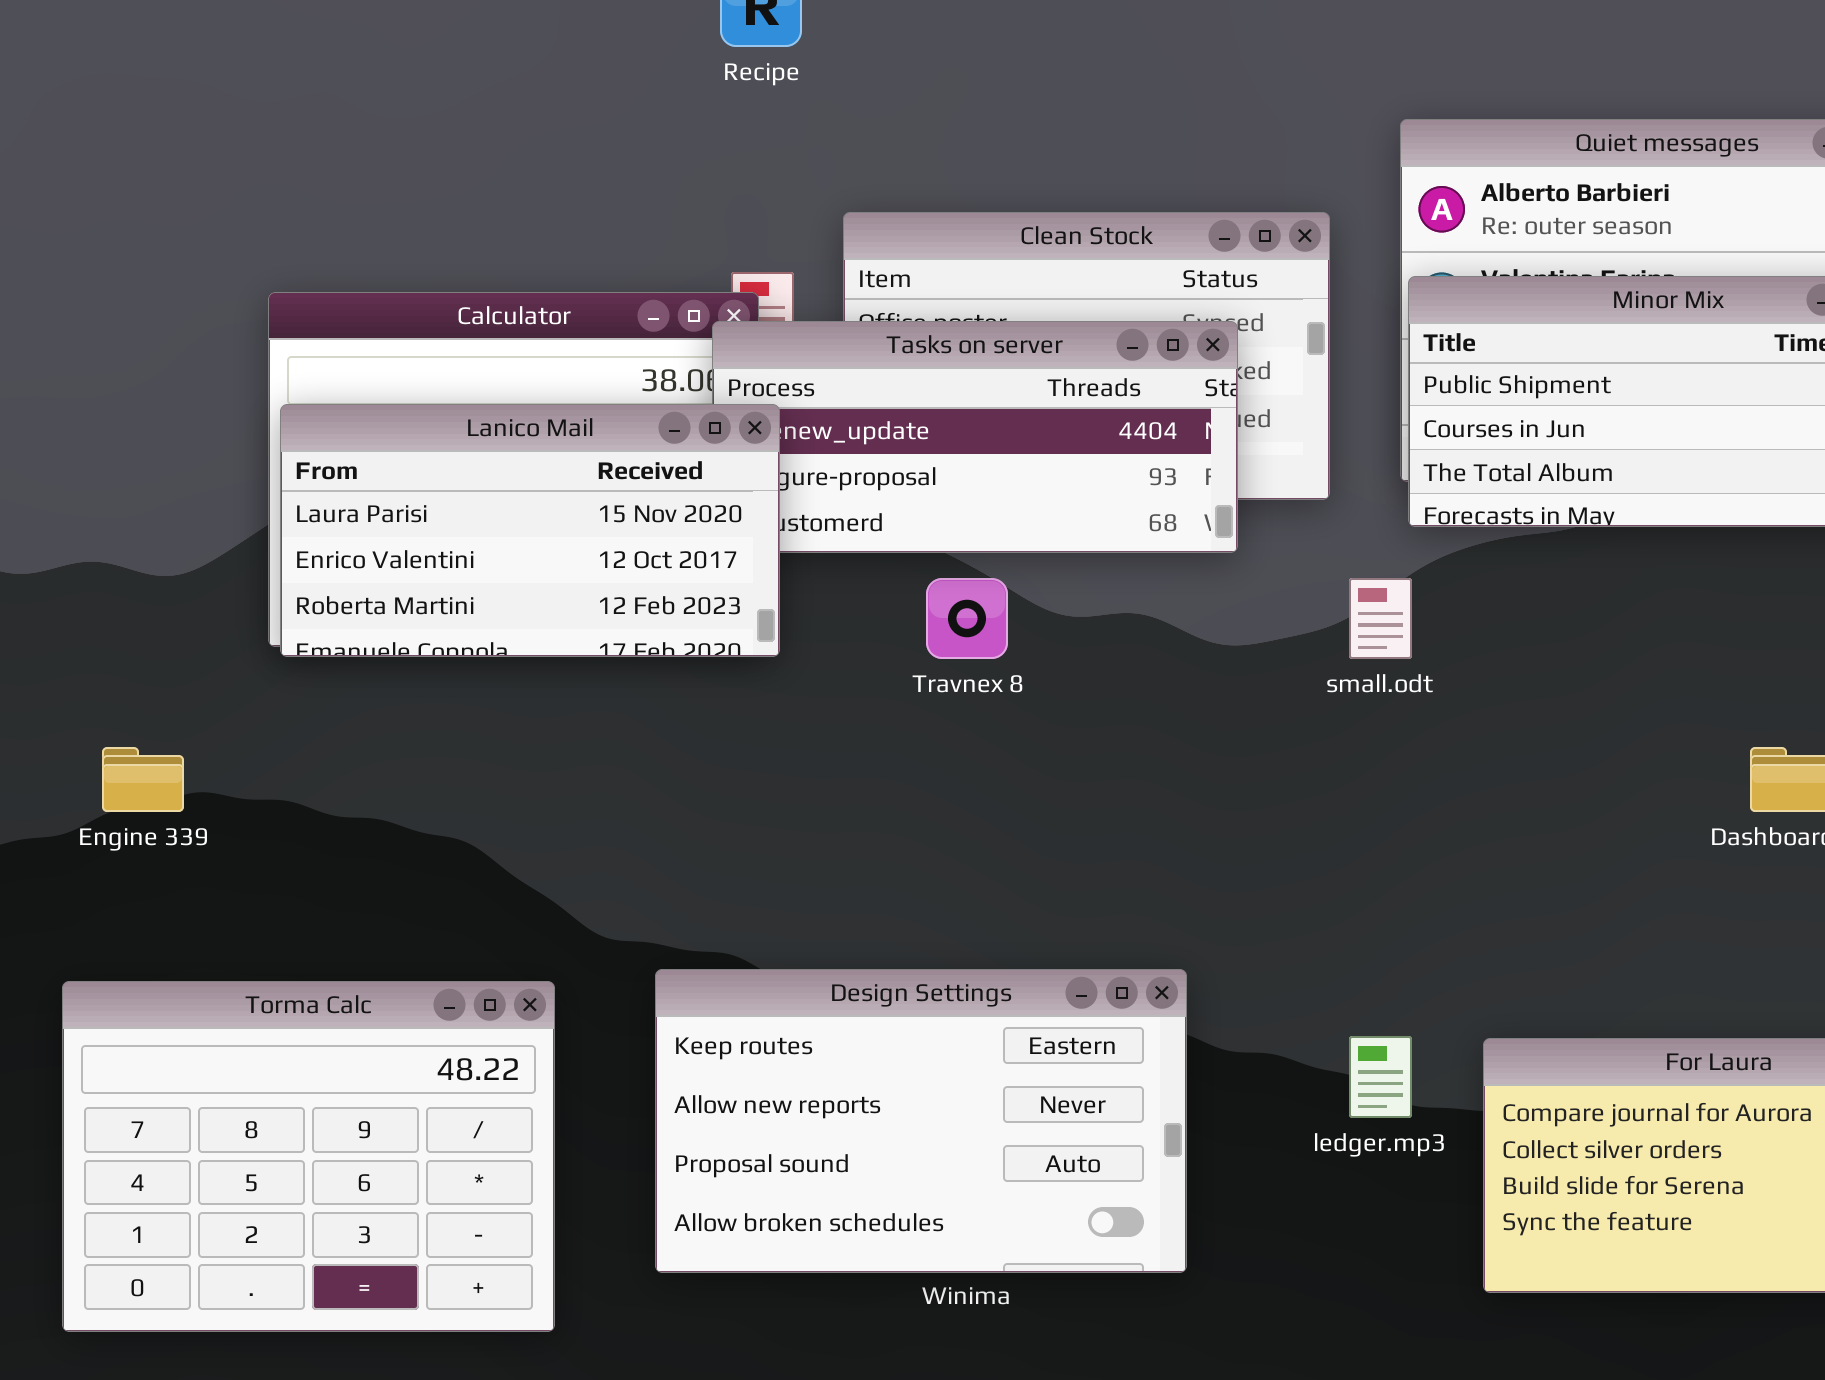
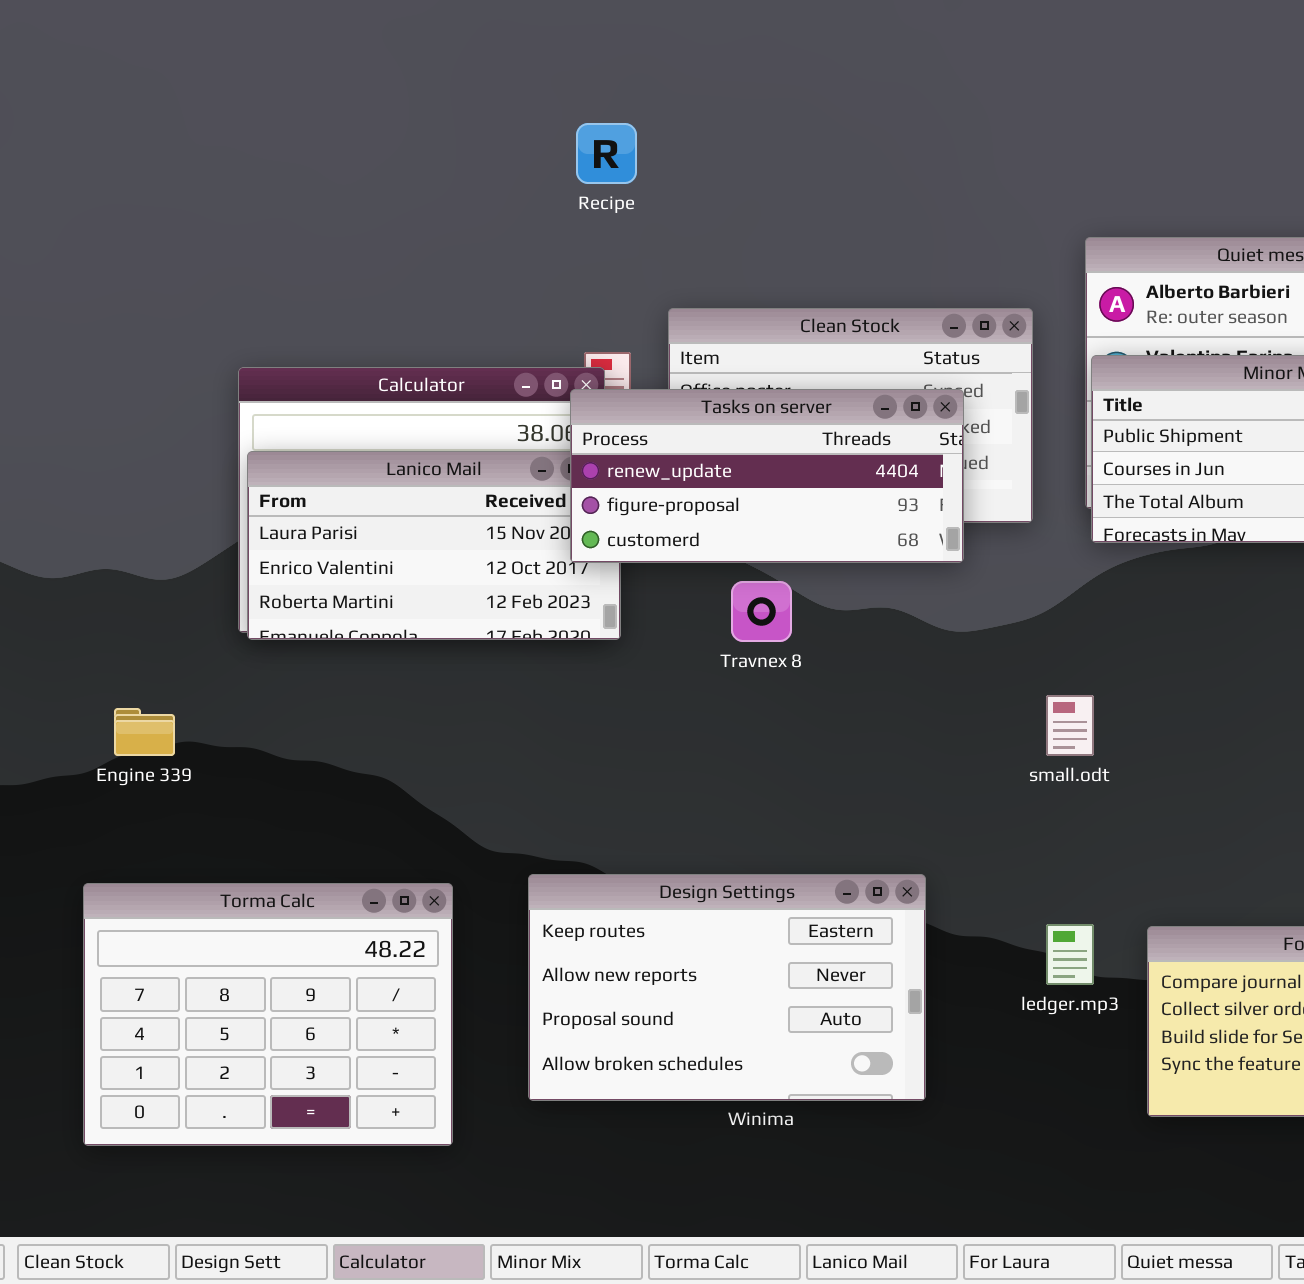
Tasks on server: [712,321,1238,553] -> [570,389,964,563], raised
small.odt: [1349,578,1412,659] -> [1046,695,1094,756], moved

